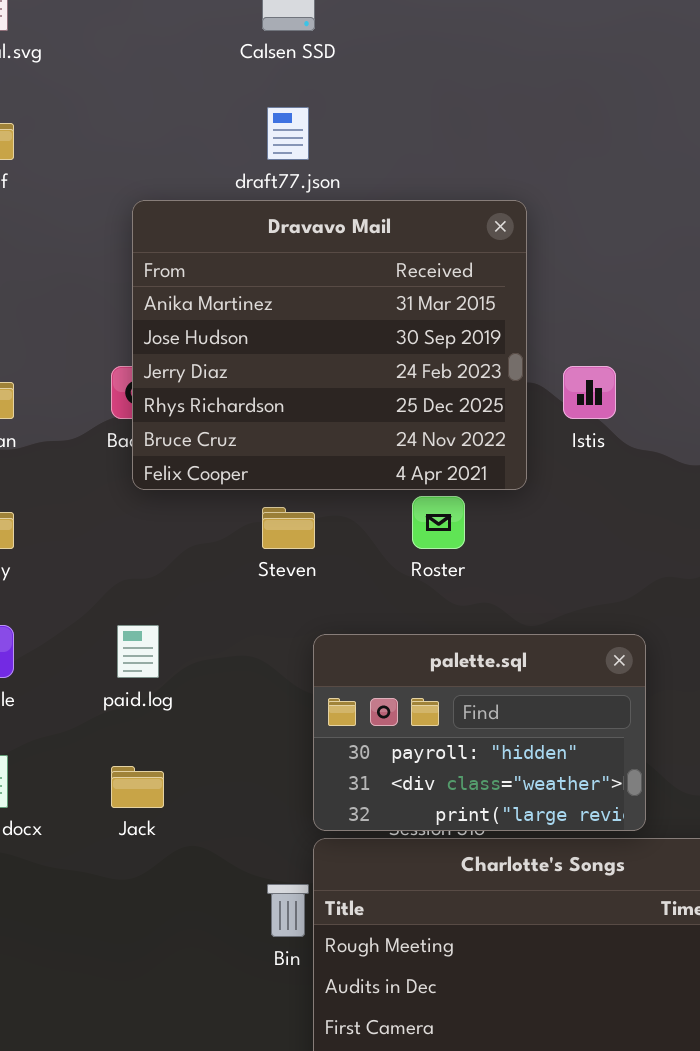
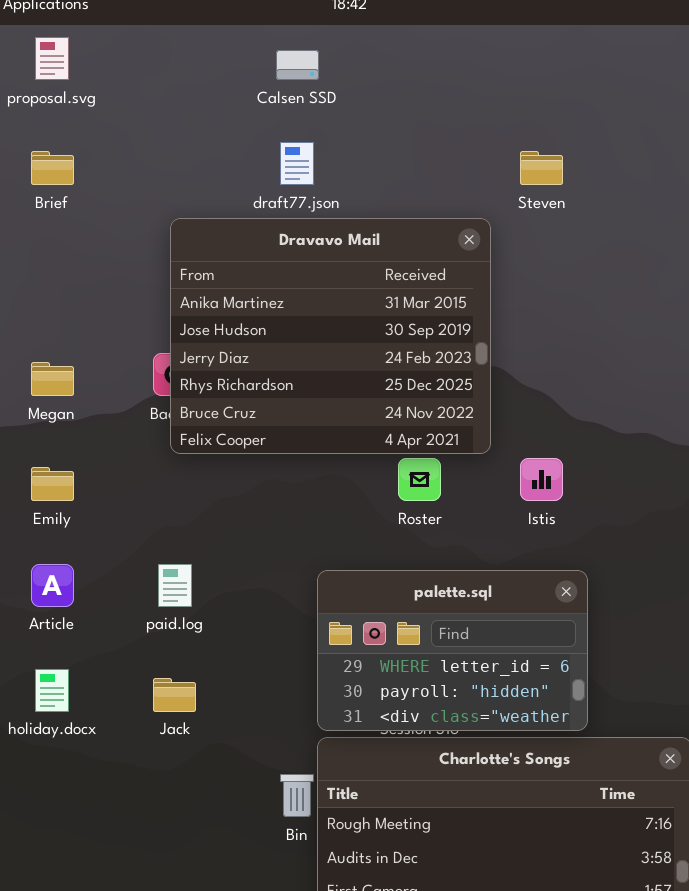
Istis: [563,366,616,419] -> [520,458,563,501], moved
Steven: [262,507,315,549] -> [520,151,563,185], moved
palette.sql: [313,634,646,831] -> [317,570,588,731], scrolled up 1 row

